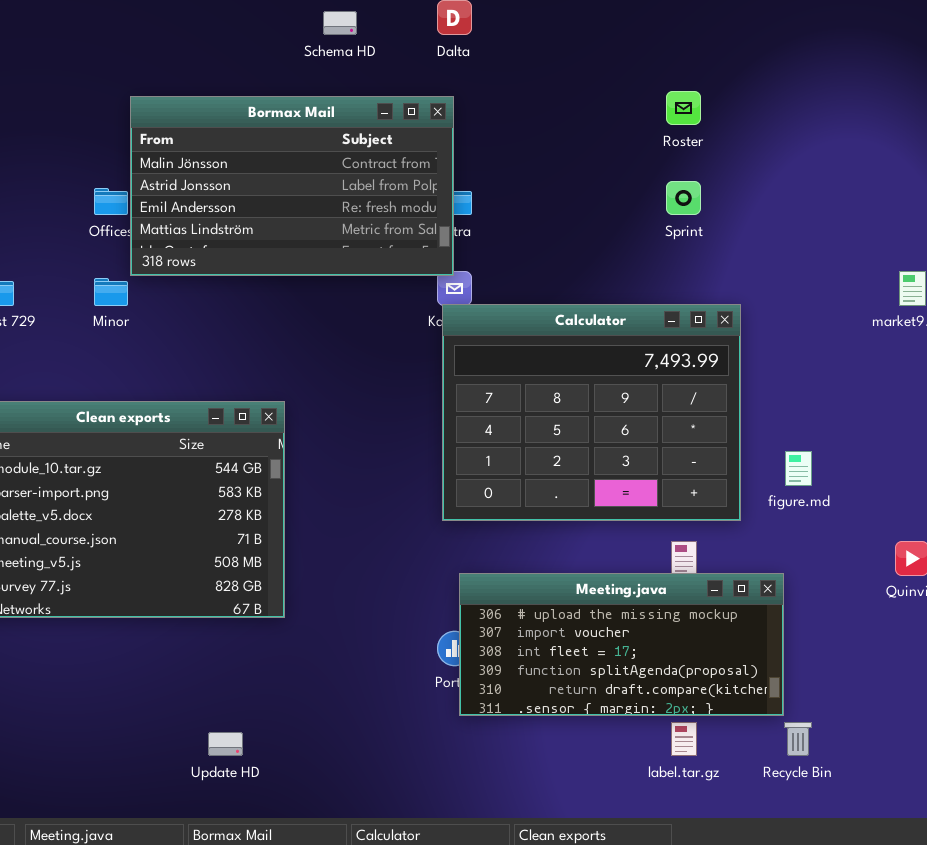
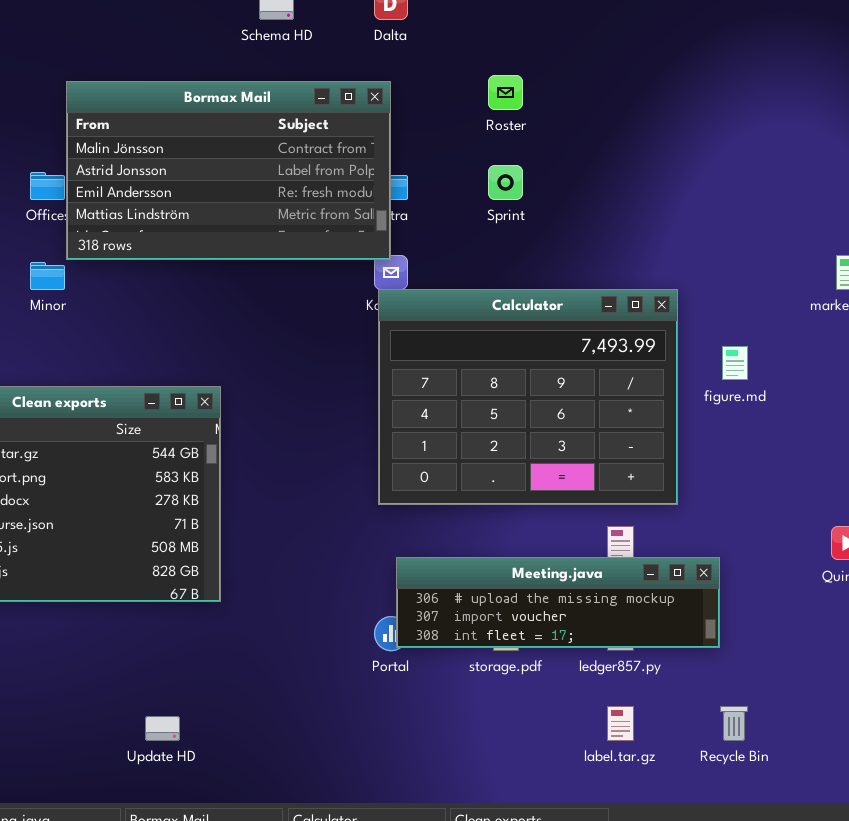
Roster: [666,91,701,125] -> [488,75,523,110], moved
Sprint: [666,181,701,215] -> [488,165,523,200], moved
figure.md: [785,451,812,486] -> [722,346,748,380], moved
Meeting.java: [459,573,784,716] -> [396,557,720,648], resized

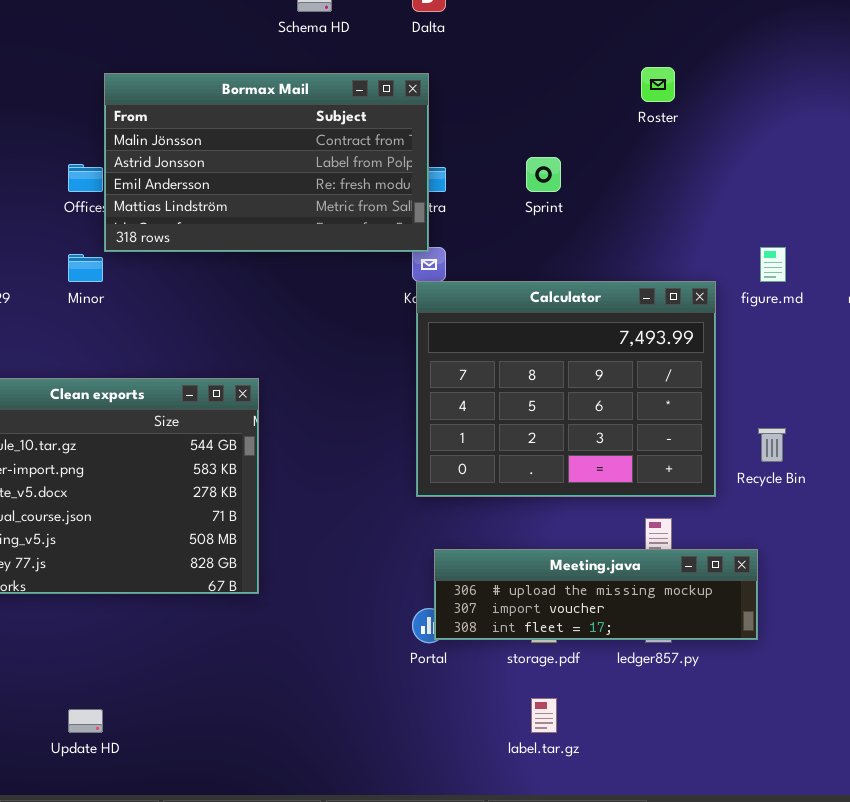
Roster: [488,75,523,110] -> [641,67,675,102], moved
figure.md: [722,346,748,380] -> [760,247,786,282], moved
label.tar.gz: [607,706,634,741] -> [531,698,557,733], moved
Recycle Bin: [720,706,748,741] -> [758,428,786,462], moved
Update HD: [145,716,180,741] -> [68,709,103,733], moved

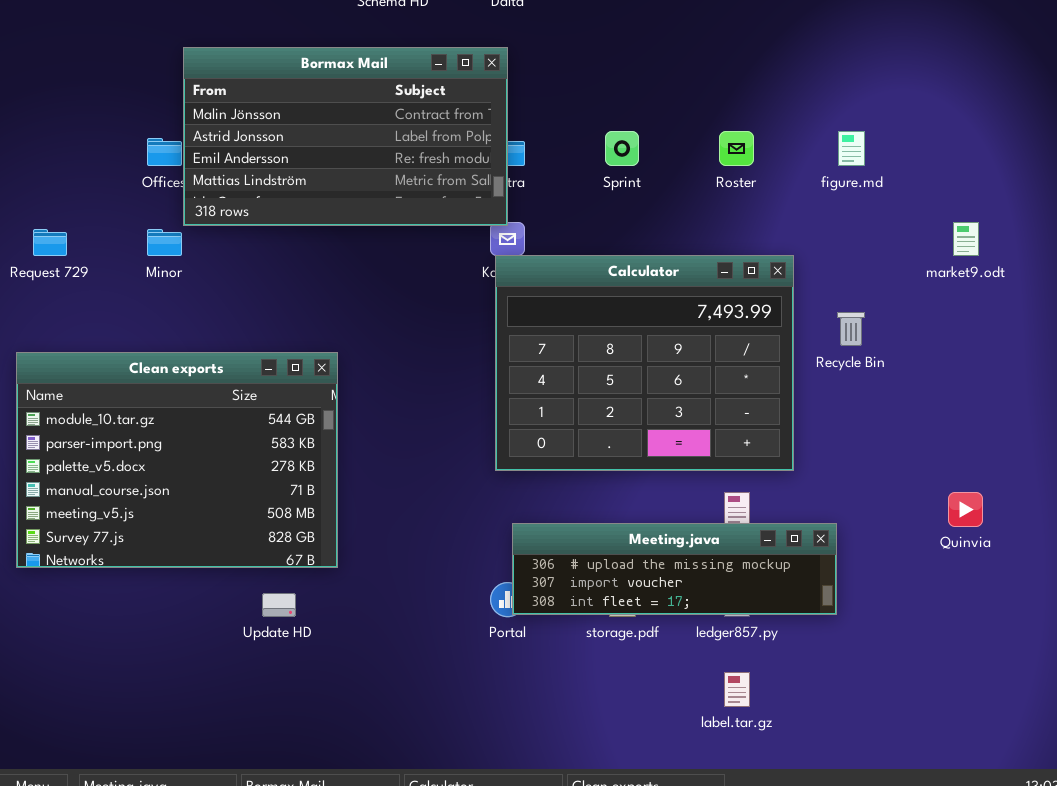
Roster: [641,67,675,102] -> [719,131,754,166], moved
figure.md: [760,247,786,282] -> [838,131,865,166], moved
Recycle Bin: [758,428,786,462] -> [837,312,865,346], moved
label.tar.gz: [531,698,557,733] -> [724,672,750,707], moved
Update HD: [68,709,103,733] -> [262,593,296,617], moved

